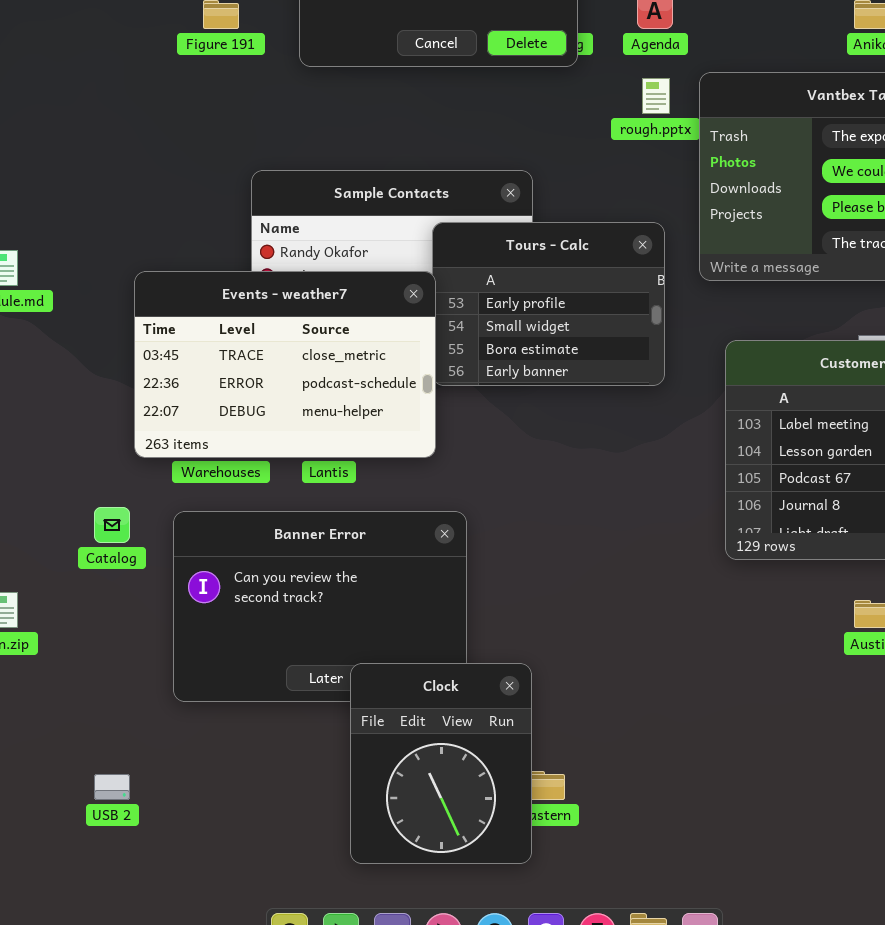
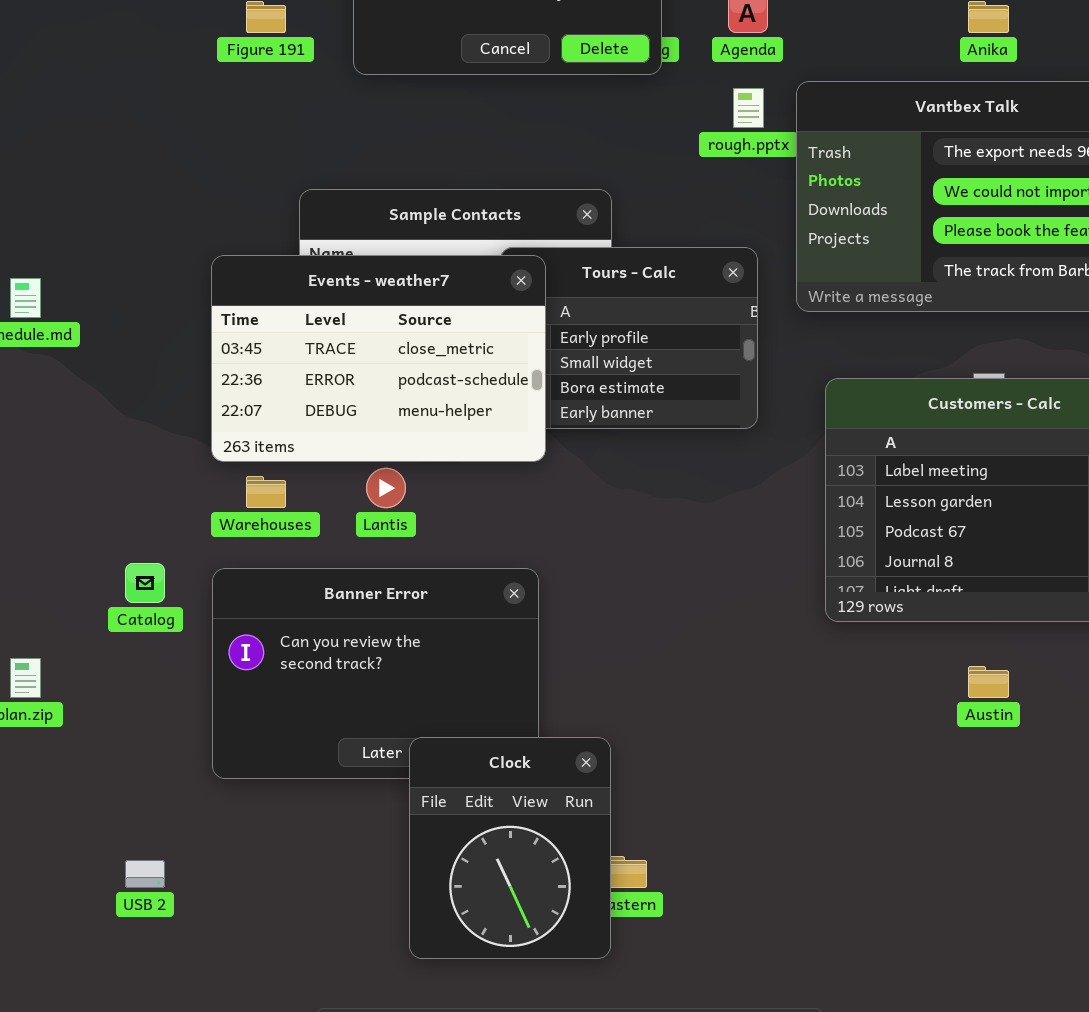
Events - weather7: [134,271,436,458] -> [211,255,546,462], moved

